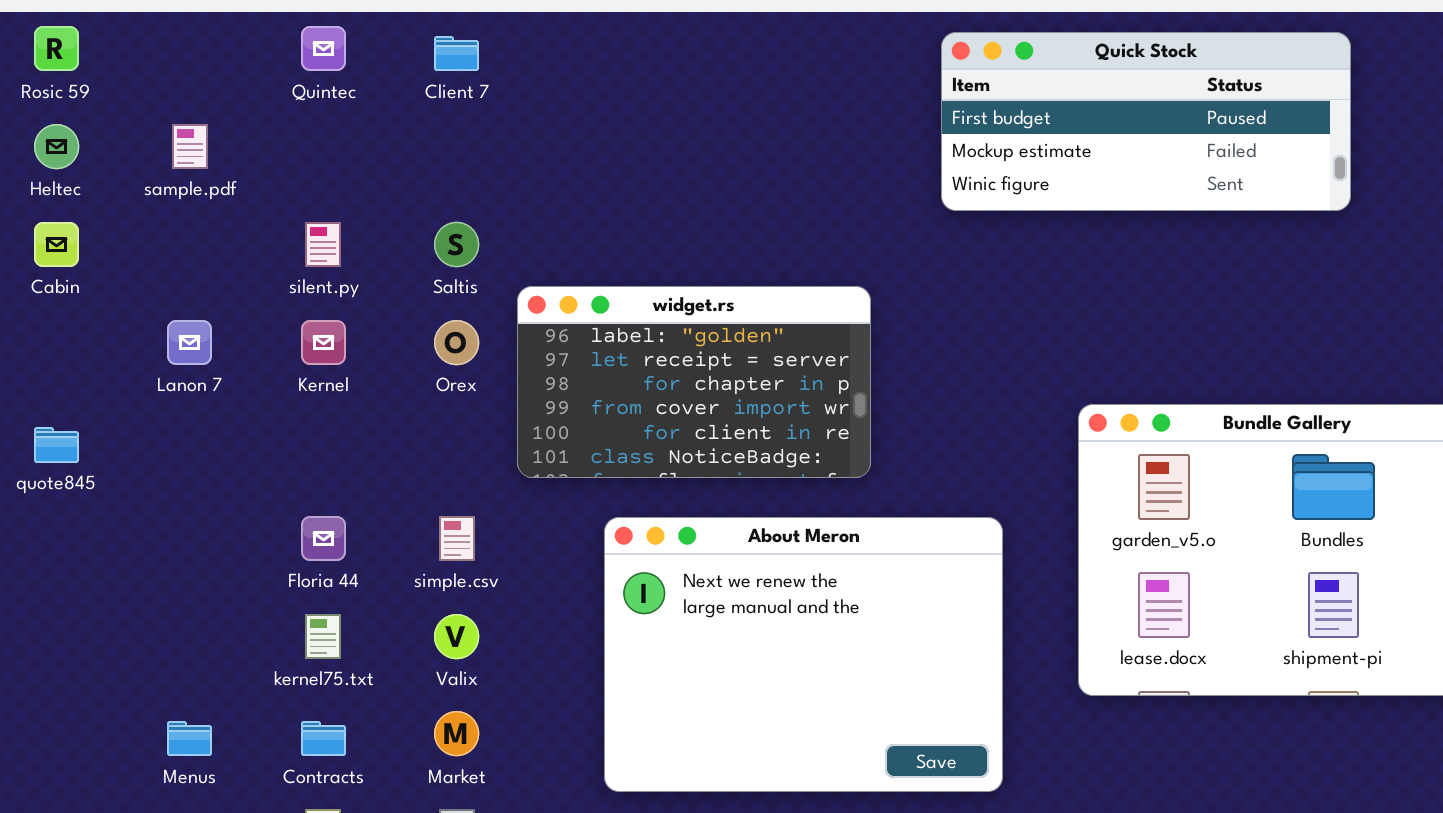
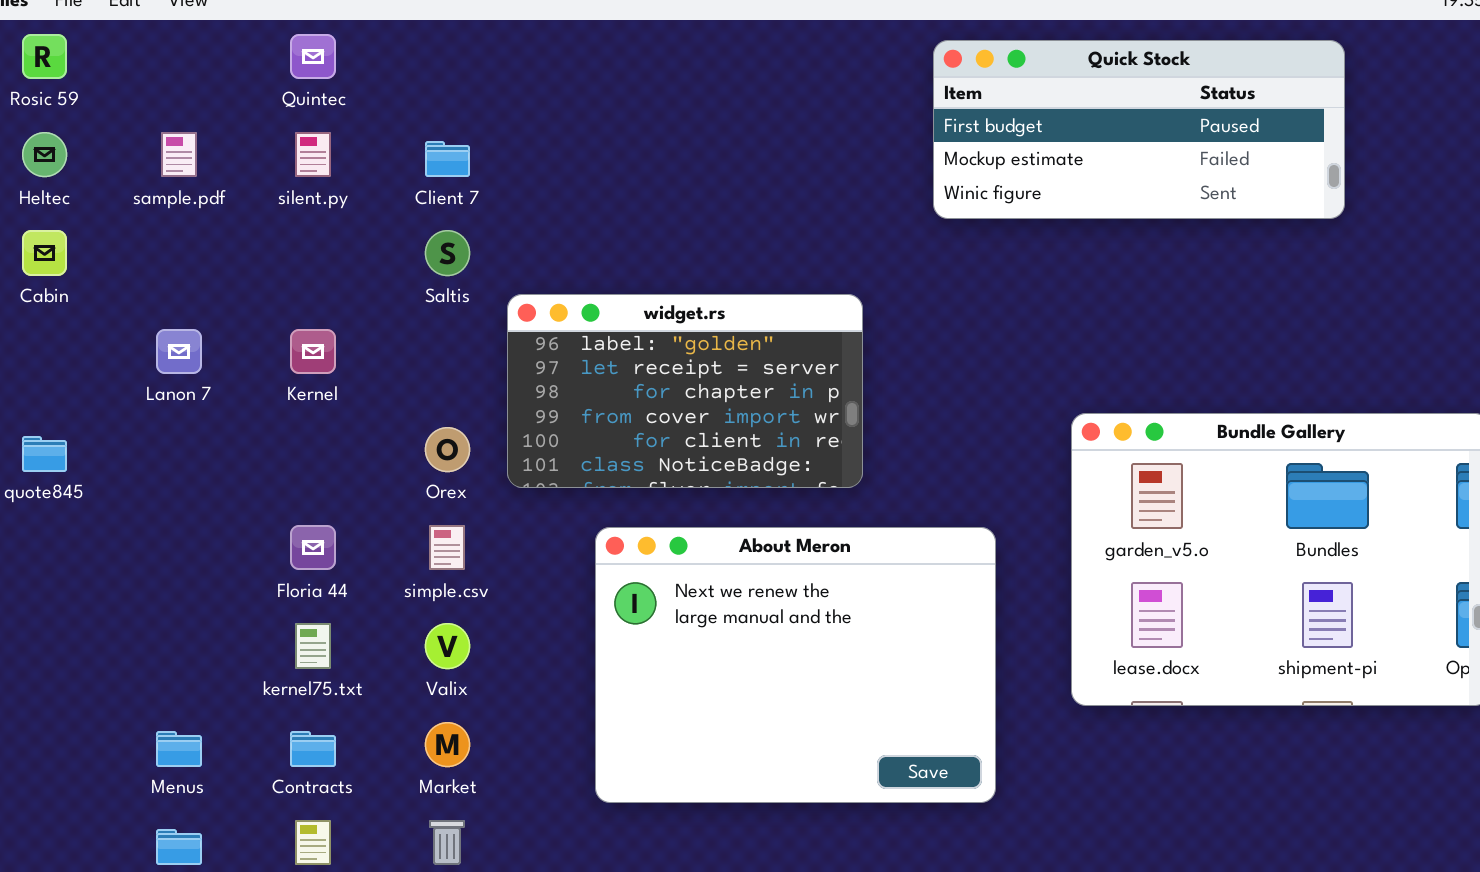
Client 7: [434,36,479,71] -> [425,141,470,177], moved
silent.py: [305,222,341,267] -> [295,132,331,177], moved
Orex: [434,320,479,365] -> [425,427,470,472], moved

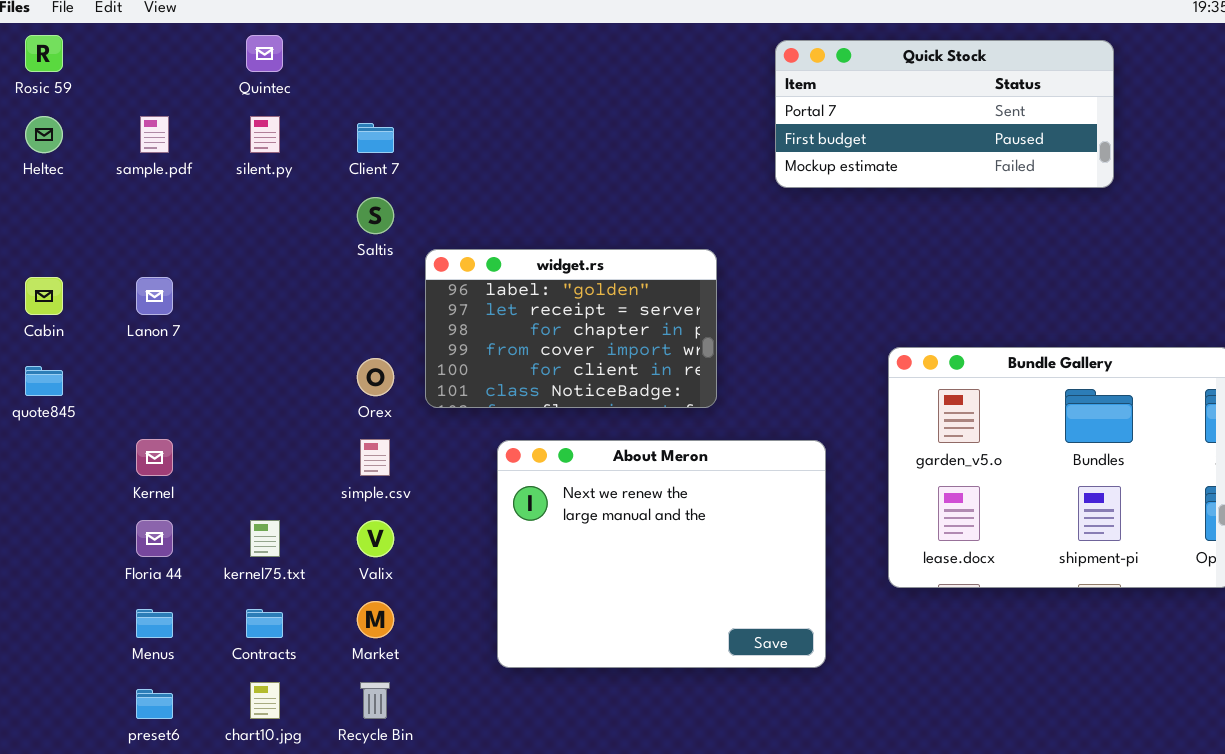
Quick Stock: [933,40,1345,219] -> [775,40,1114,188], scrolled up 1 row
Cabin: [22,230,67,276] -> [25,277,63,315], moved
Kernel: [290,329,336,374] -> [136,439,173,476], moved
Floria 44: [290,525,336,570] -> [136,520,173,557], moved

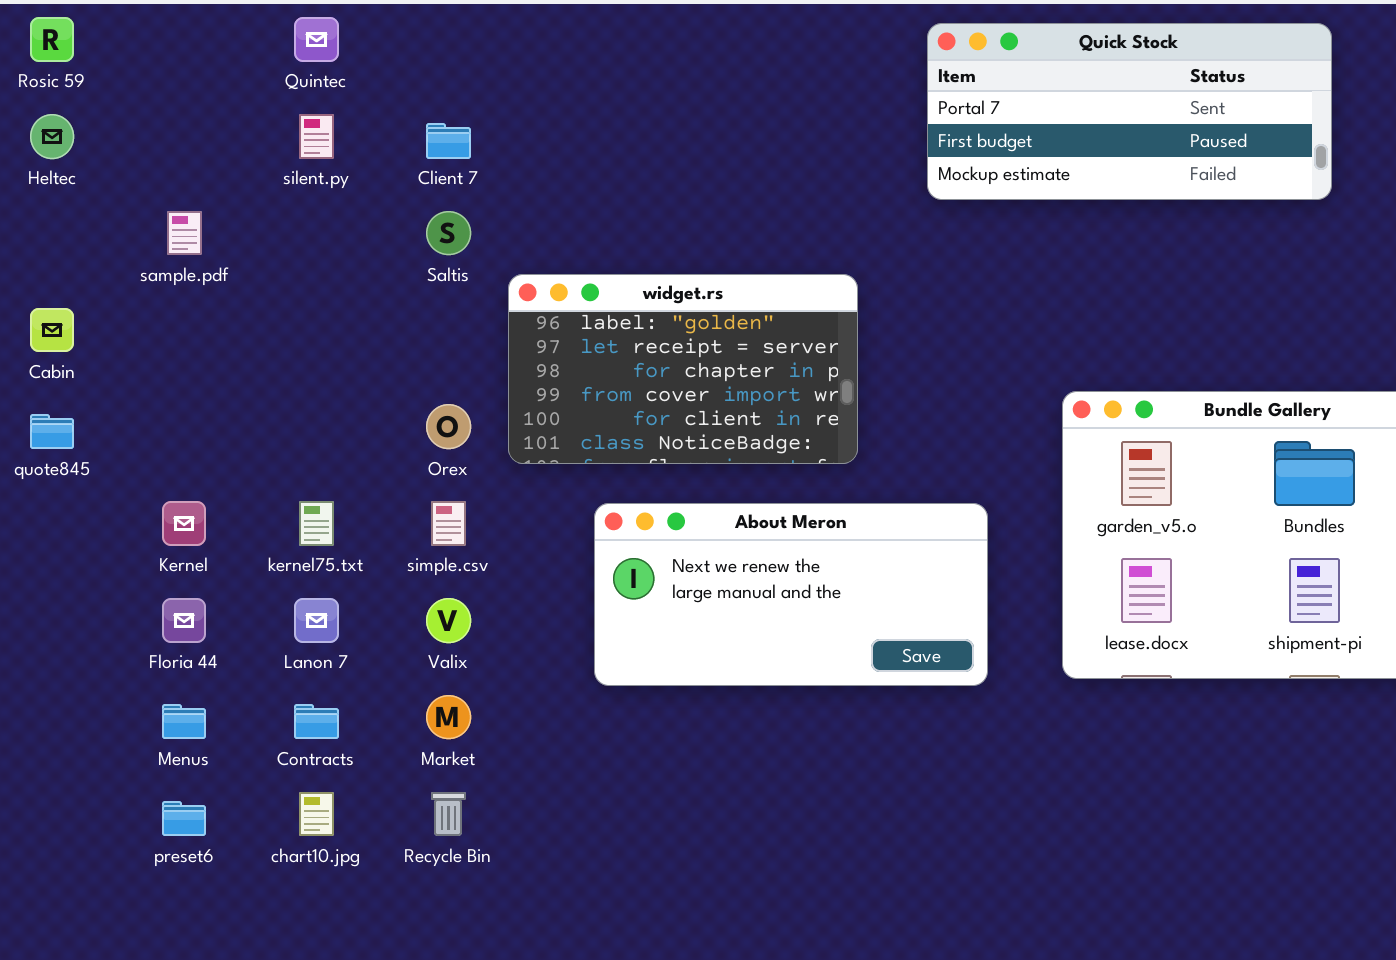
sample.pdf: [140,116,169,153] -> [167,211,202,255], moved
Lanon 7: [136,277,173,315] -> [294,598,339,643], moved
About Meron: [497,440,826,668] -> [594,503,988,686], resized
kernel75.txt: [250,520,280,557] -> [299,501,334,546], moved

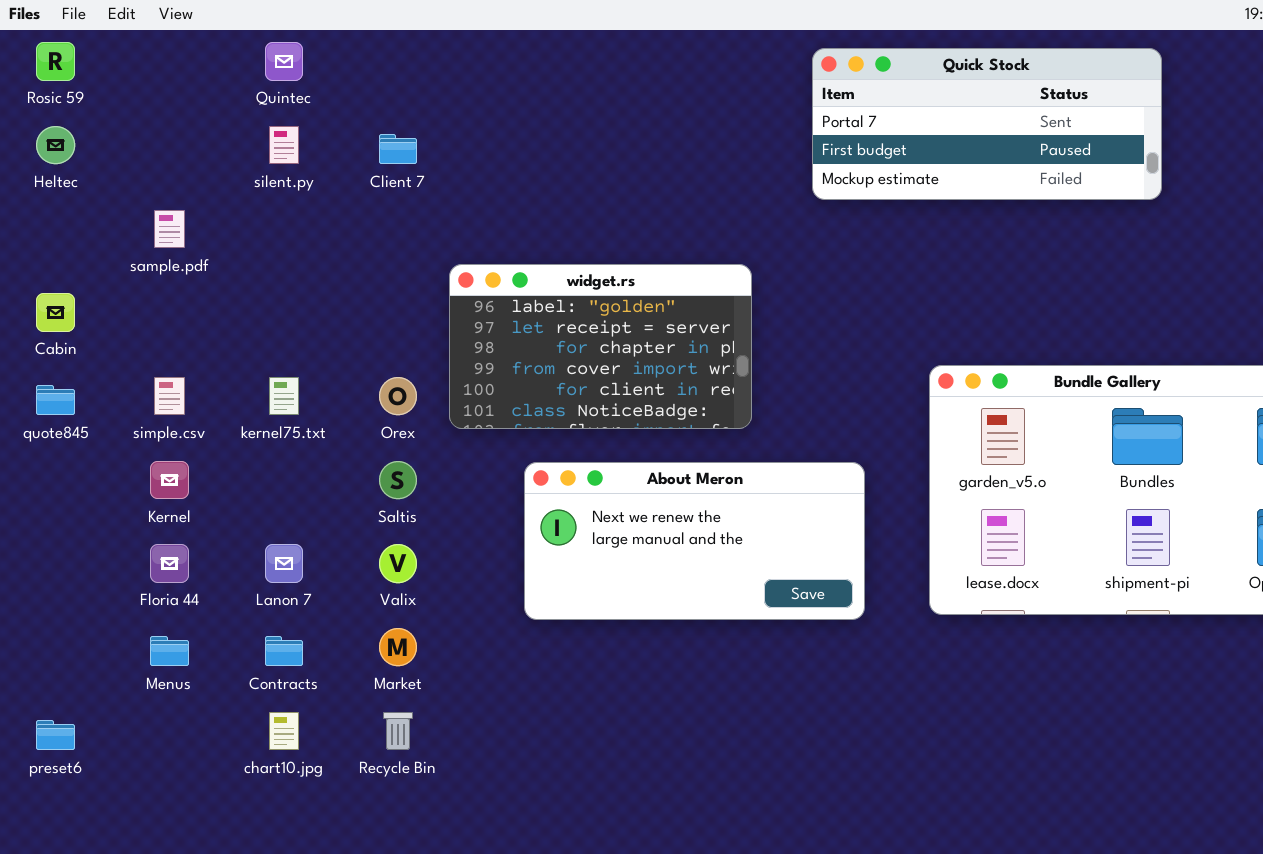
Saltis: [426,211,471,255] -> [379,461,417,499], moved
kernel75.txt: [299,501,334,546] -> [269,377,299,415], moved
simple.csv: [431,501,466,546] -> [154,377,185,415], moved
preset6: [162,801,206,836] -> [36,720,75,750], moved

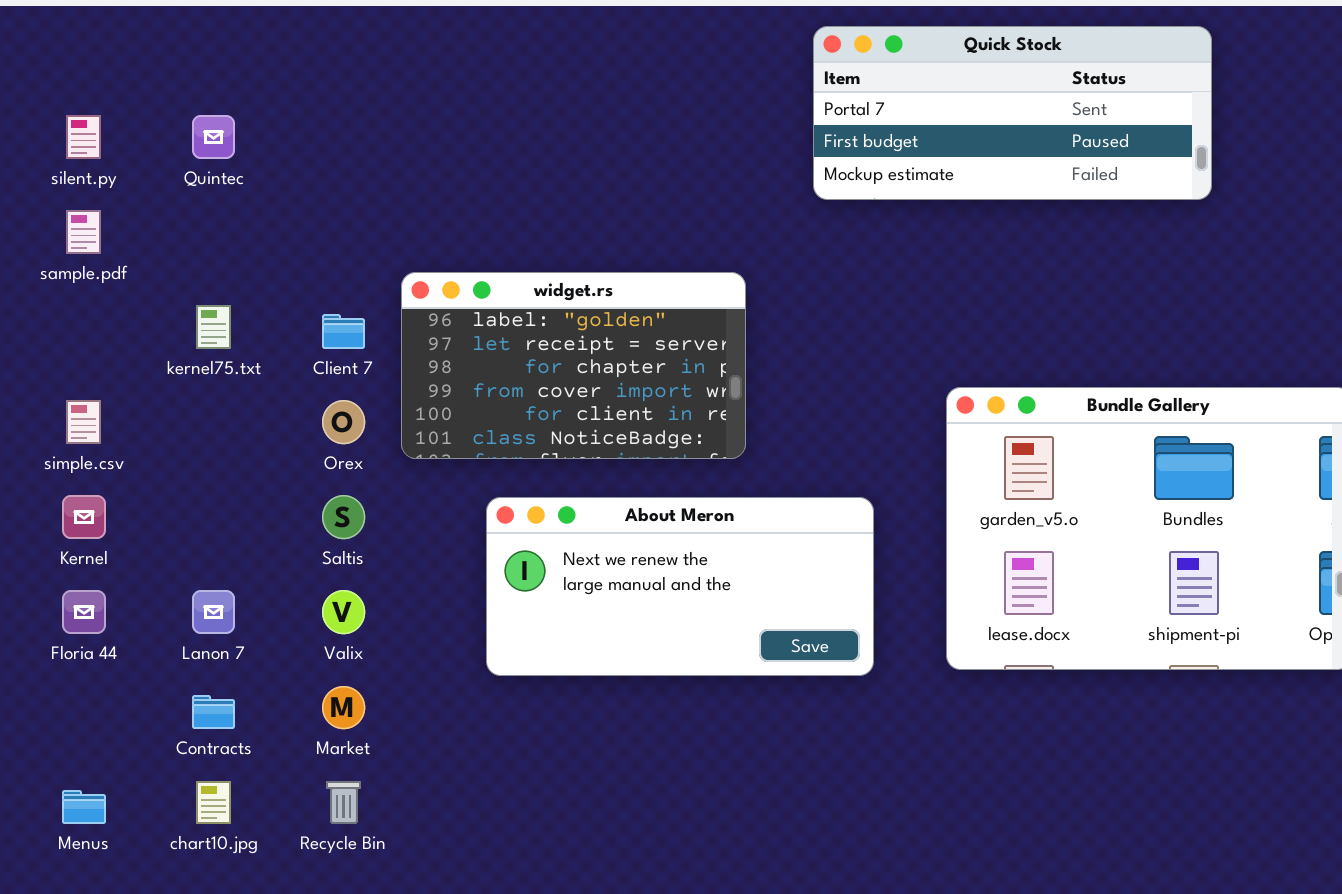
Quintec: [265,42,303,81] -> [192,115,235,159], moved
silent.py: [269,126,299,164] -> [66,115,101,159], moved
Client 7: [379,134,417,164] -> [322,314,365,349], moved
kernel75.txt: [269,377,299,415] -> [196,305,231,349], moved
Menus: [150,636,189,666] -> [62,790,106,824], moved

